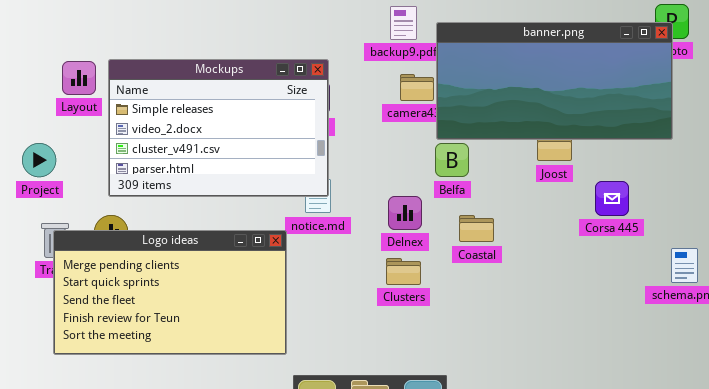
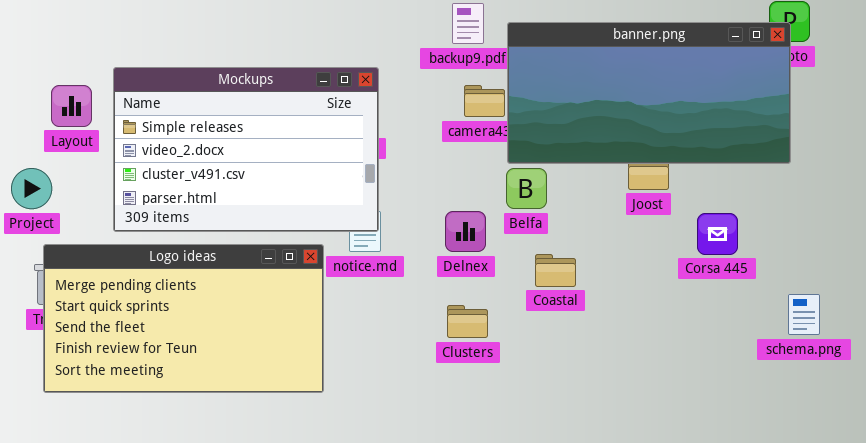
Layout: [62,61,96,95] -> [51,85,92,127], moved
Delnex: [388,196,422,230] -> [445,211,486,252], moved
Logo ideas: [53,230,287,355] -> [43,244,324,393], moved

